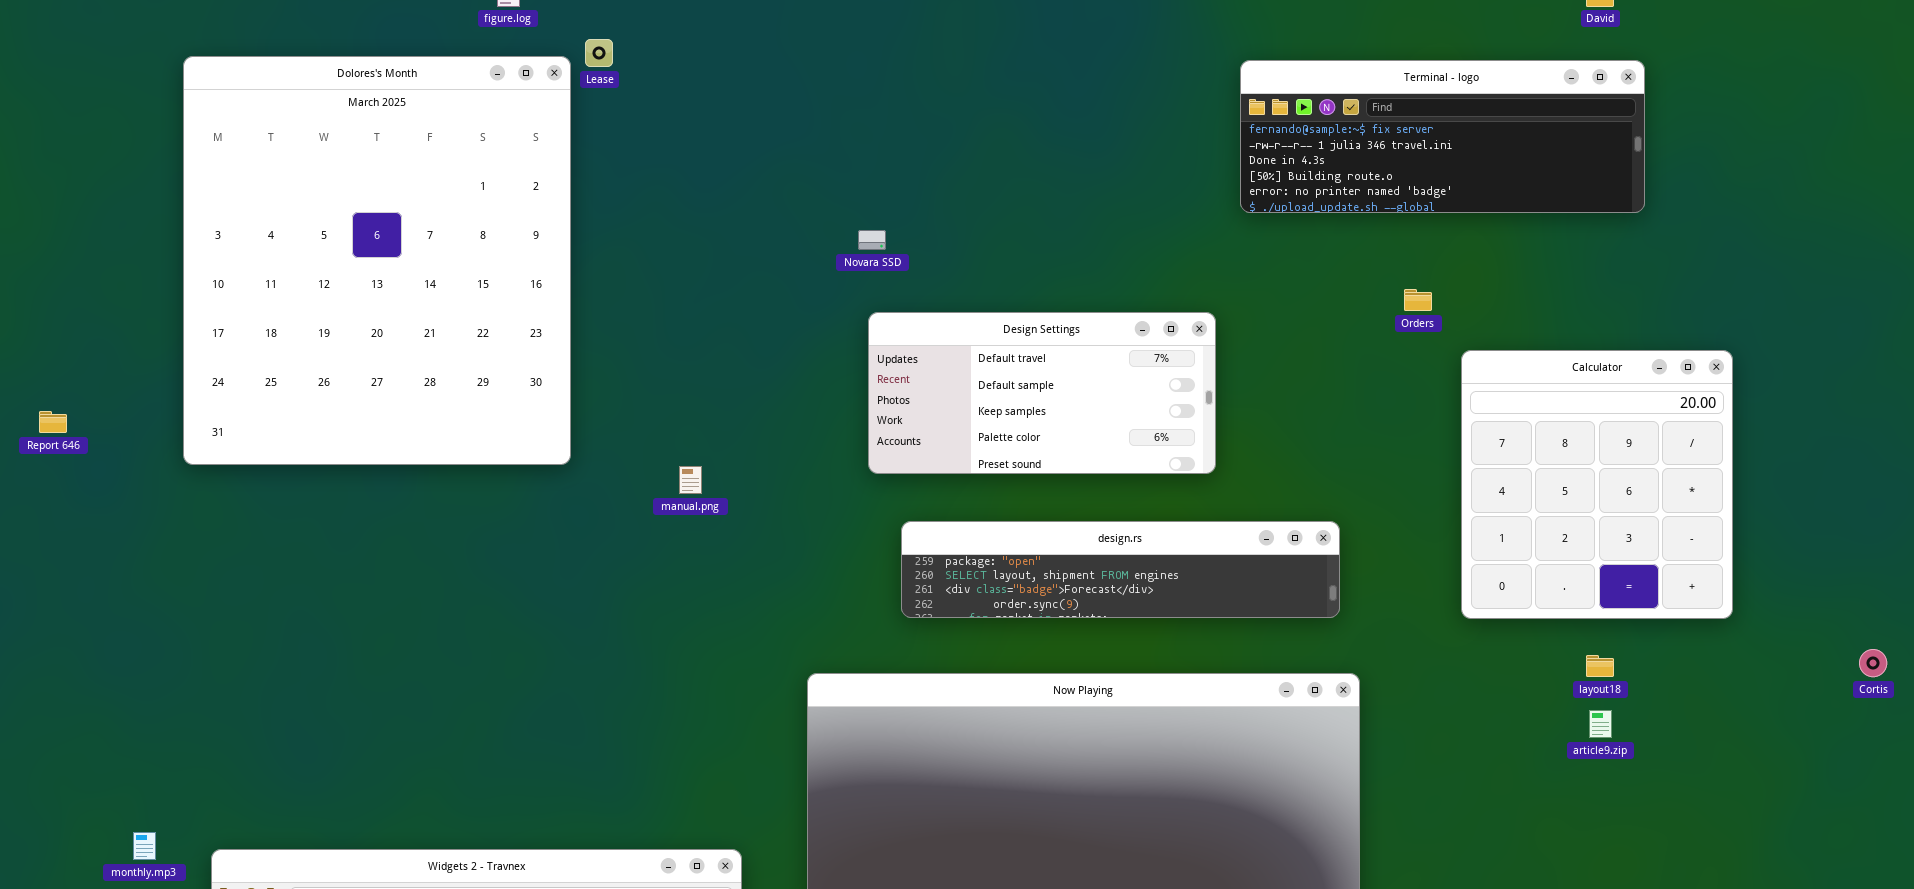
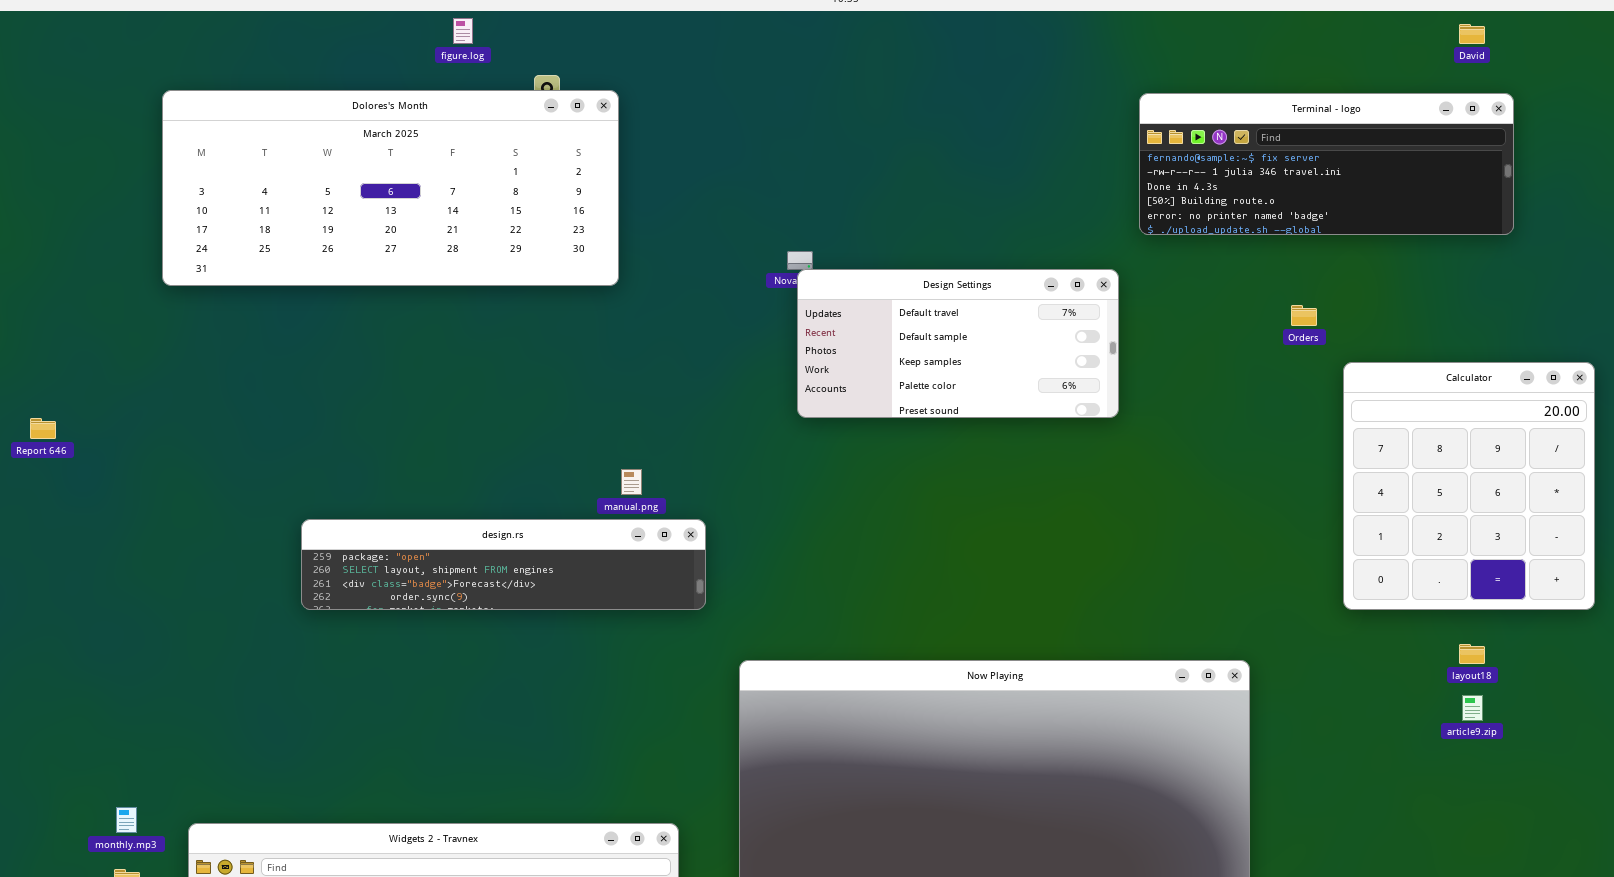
Dolores's Month: [183,56,571,465] -> [162,90,619,286], resized
Design Settings: [868,312,1216,474] -> [797,269,1119,418], moved
design.rs: [901,521,1340,618] -> [301,519,706,610], moved

